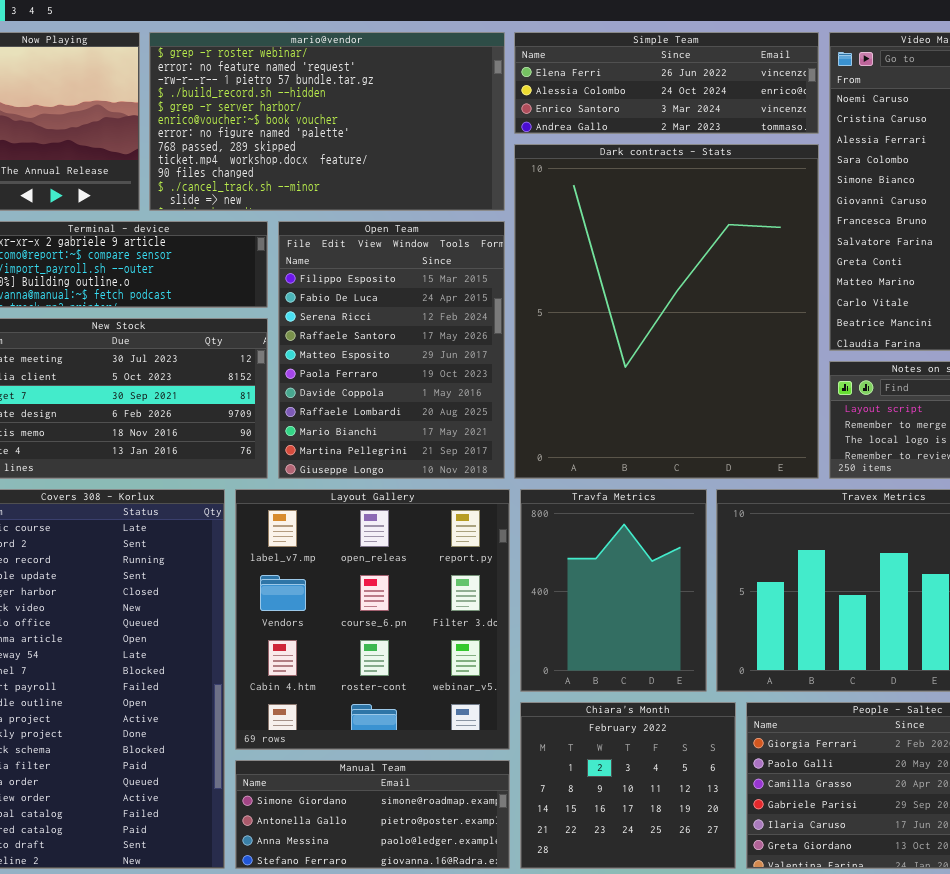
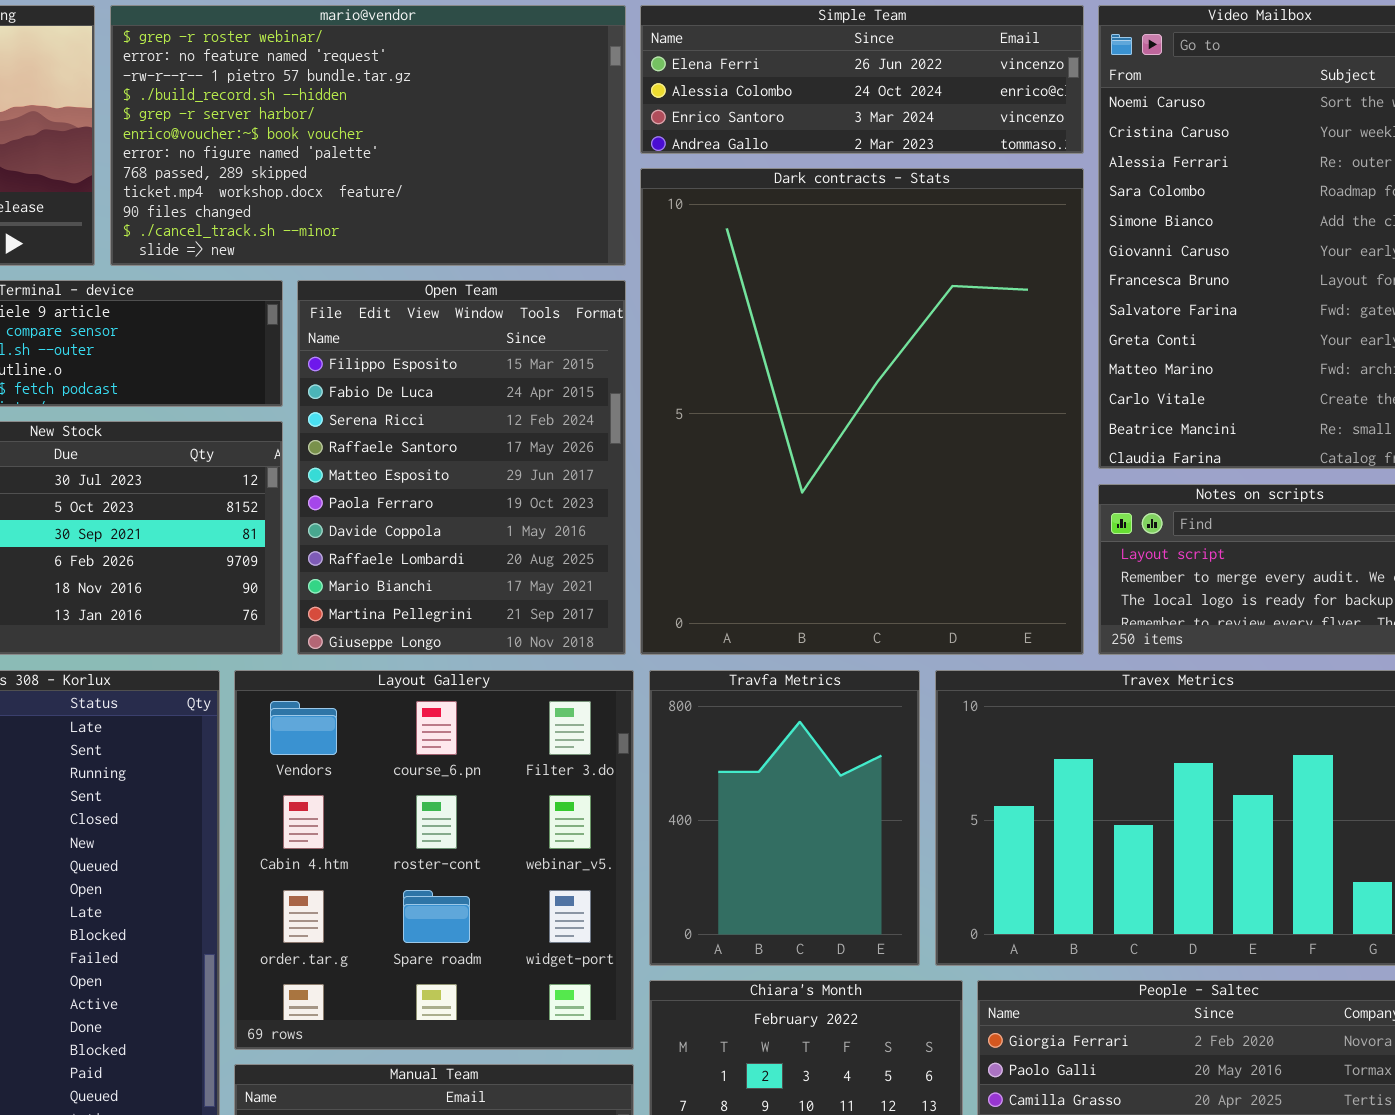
Layout Gallery: [235,489,510,750] -> [234,670,634,1050], scrolled down 1 row

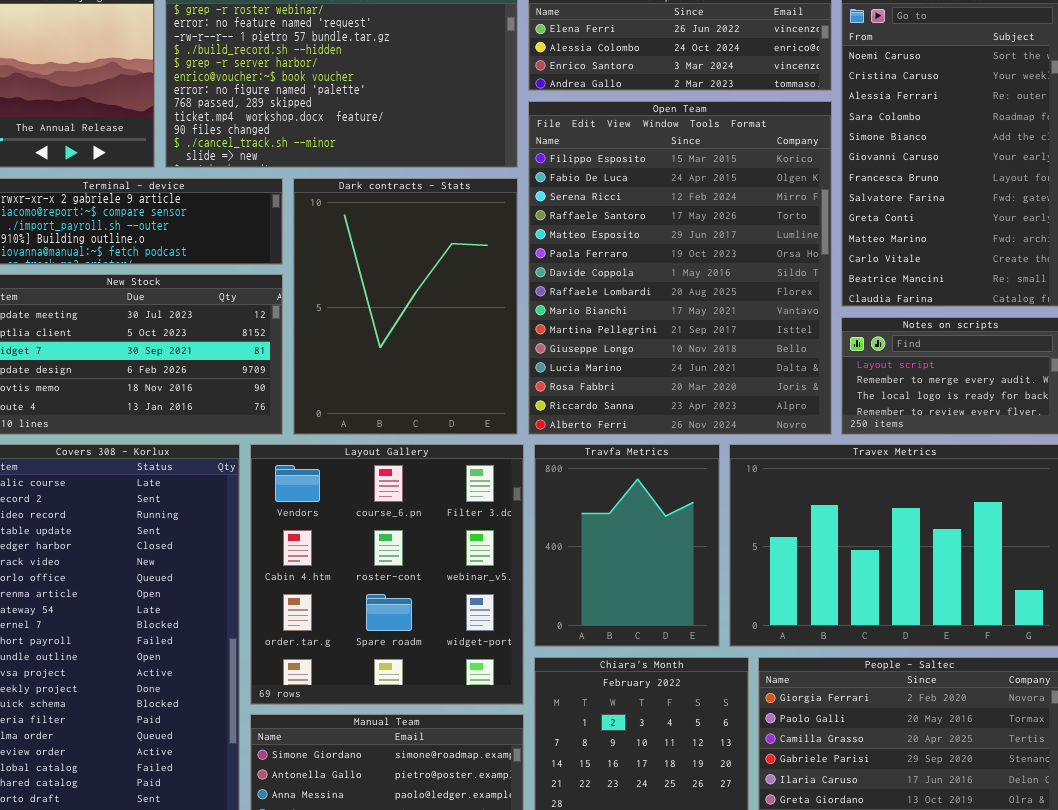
Dark contracts - Stats: [640,168,1084,655] -> [293,178,518,435], moved, resized
Open Team: [297,280,626,655] -> [528,101,832,435], moved, resized

